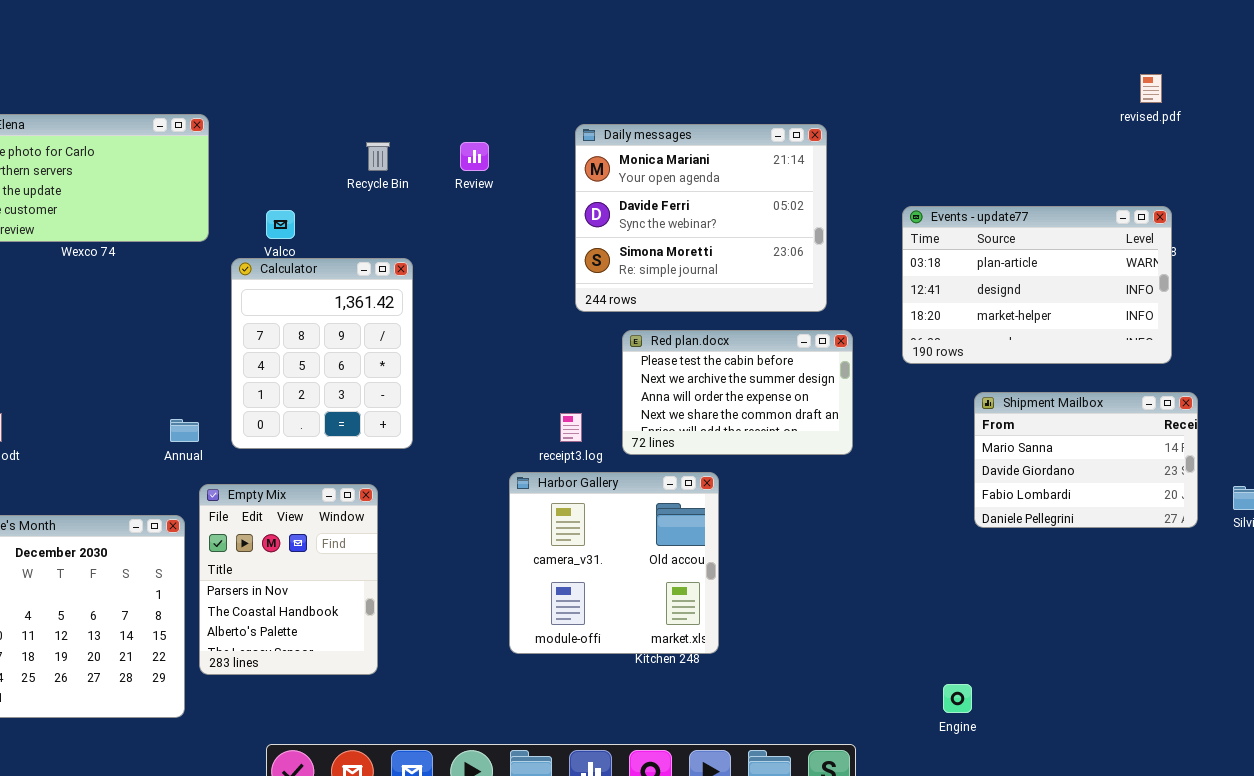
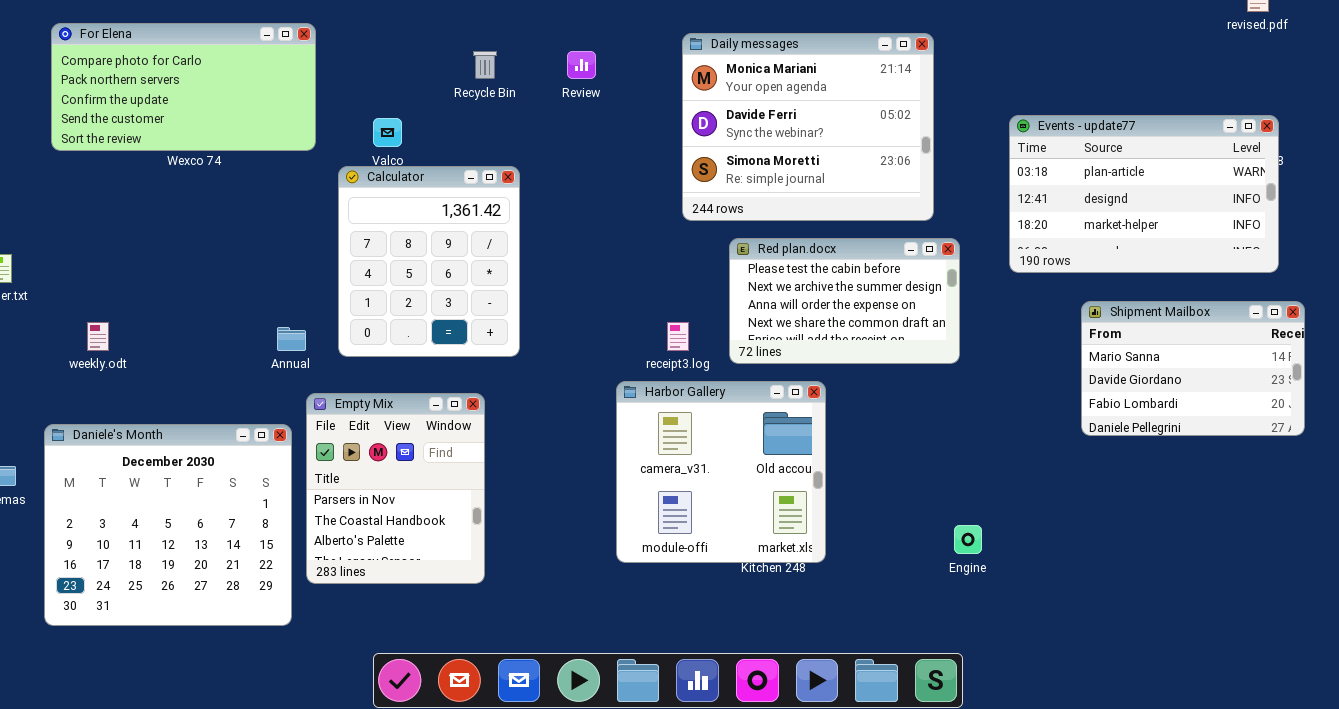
Engine: [943,684,972,713] -> [954,525,982,554], moved

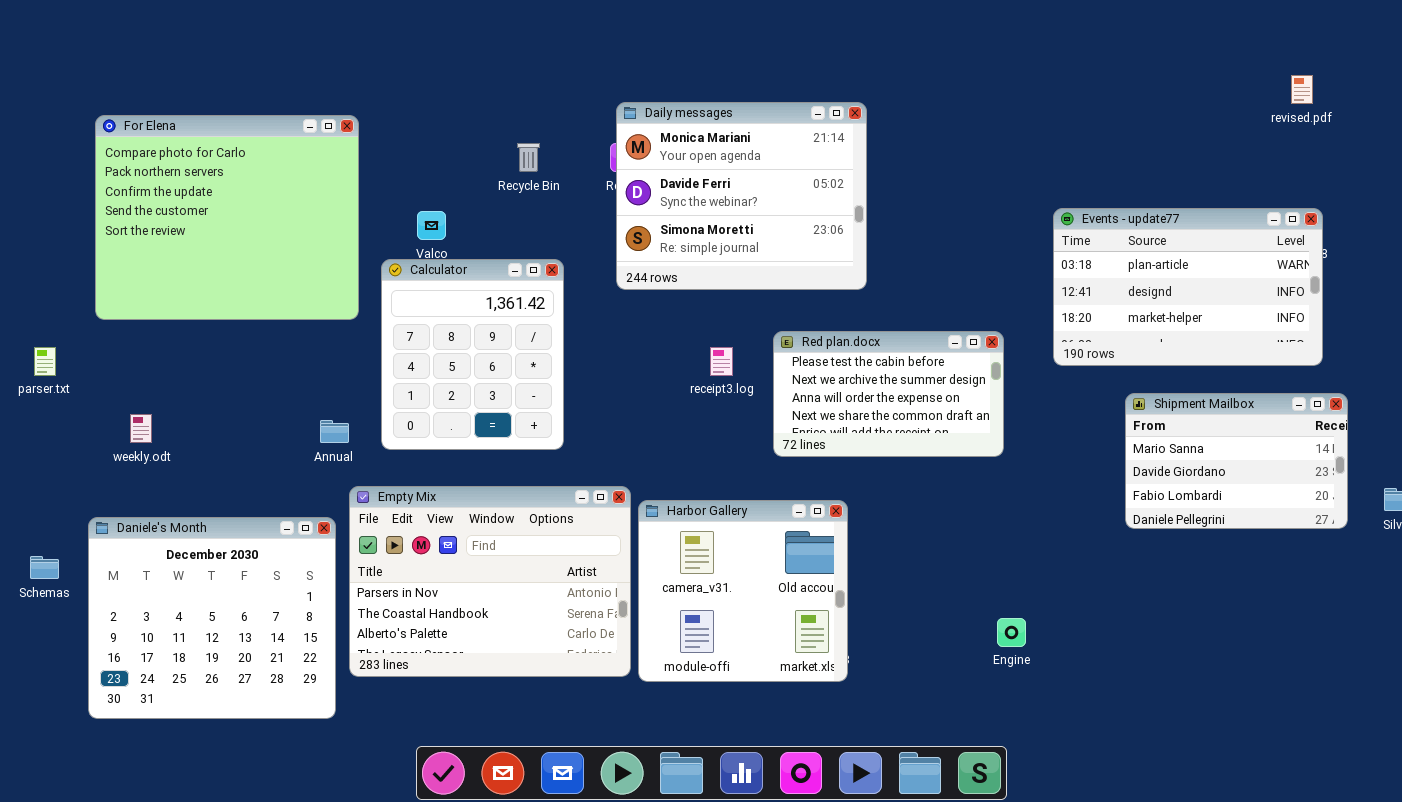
For Elena: [51,23,316,151] -> [95,115,359,320], resized
Daily messages: [682,33,934,221] -> [616,102,867,290], moved
receipt3.log: [667,322,689,351] -> [710,347,733,376], moved
Harbor Gallery: [616,381,826,563] -> [638,500,848,682], moved
Empty Mix: [306,393,485,584] -> [349,486,631,677], resized

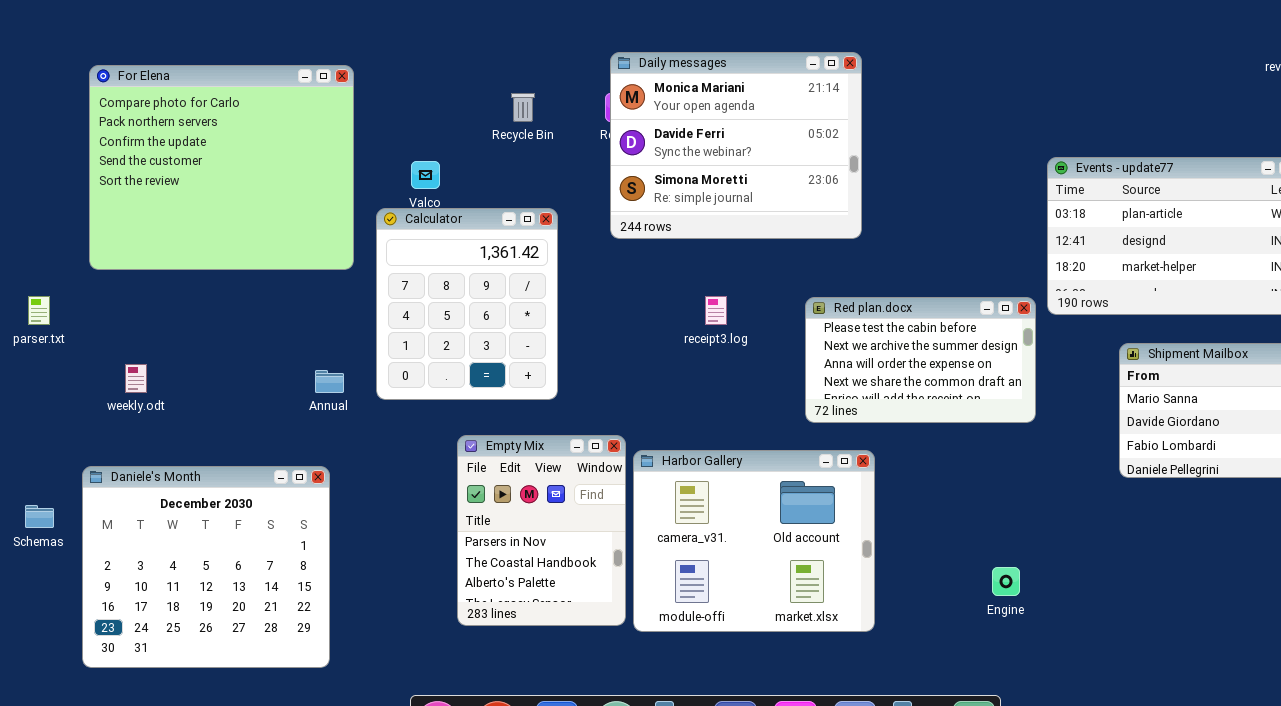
Red plan.docx: [773,331,1004,457] -> [805,297,1036,423], moved
Empty Mix: [349,486,631,677] -> [457,435,626,626], resized
Harbor Gallery: [638,500,848,682] -> [633,450,875,632], resized

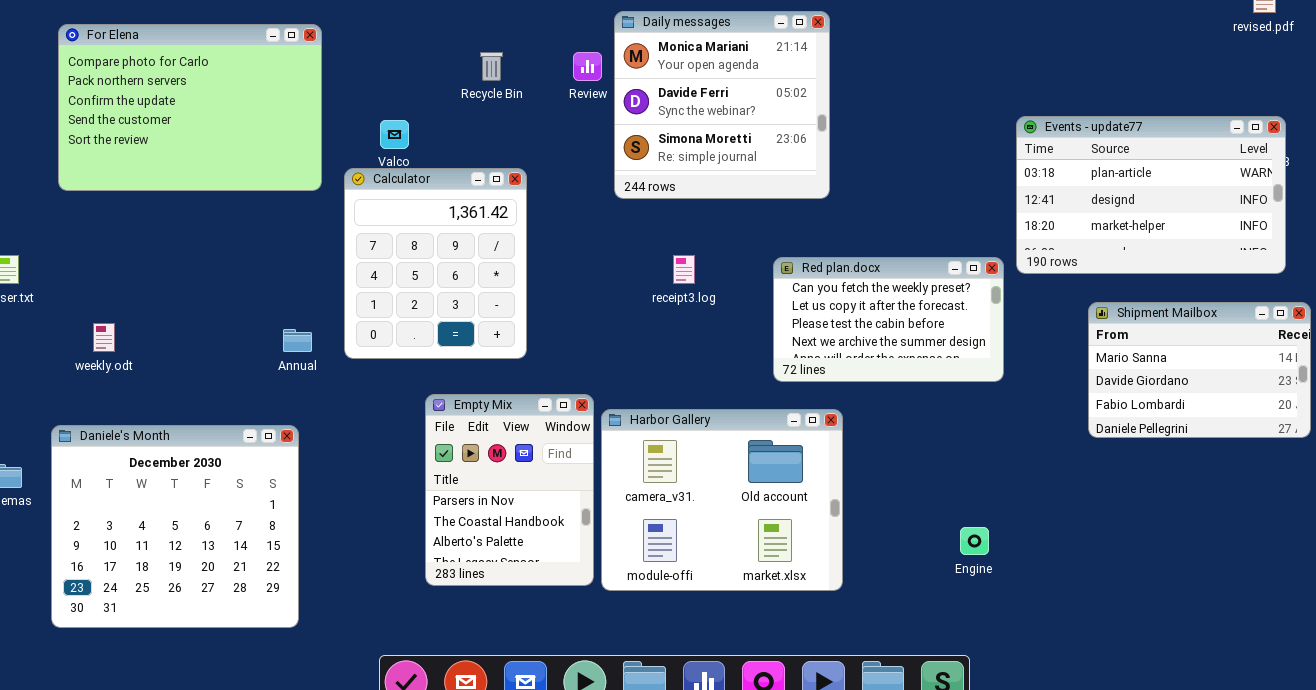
Daily messages: [610,52,862,239] -> [614,11,830,199], resized
For Elena: [89,65,354,270] -> [58,24,322,191], resized
Red plan.docx: [805,297,1036,423] -> [773,257,1004,382], scrolled up 2 rows

